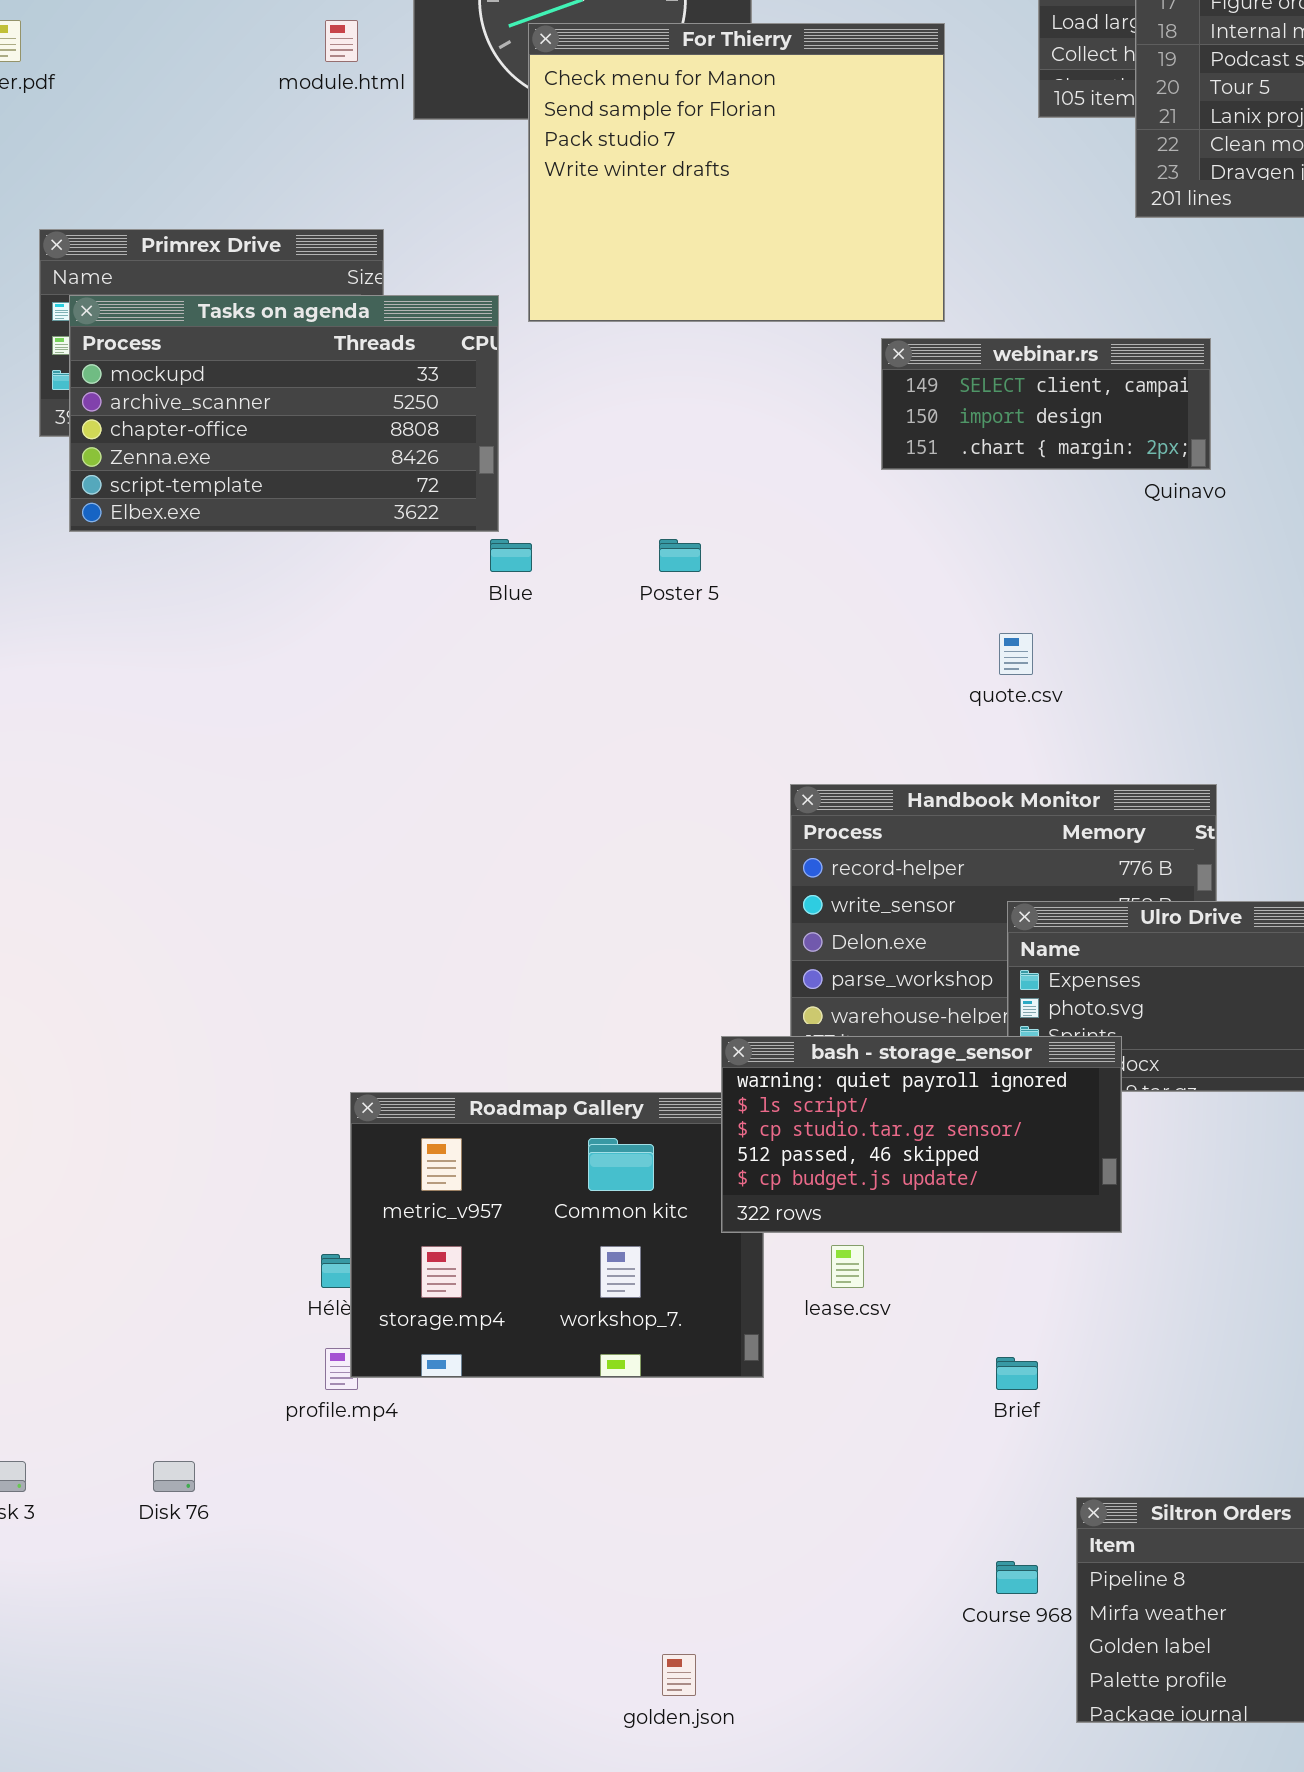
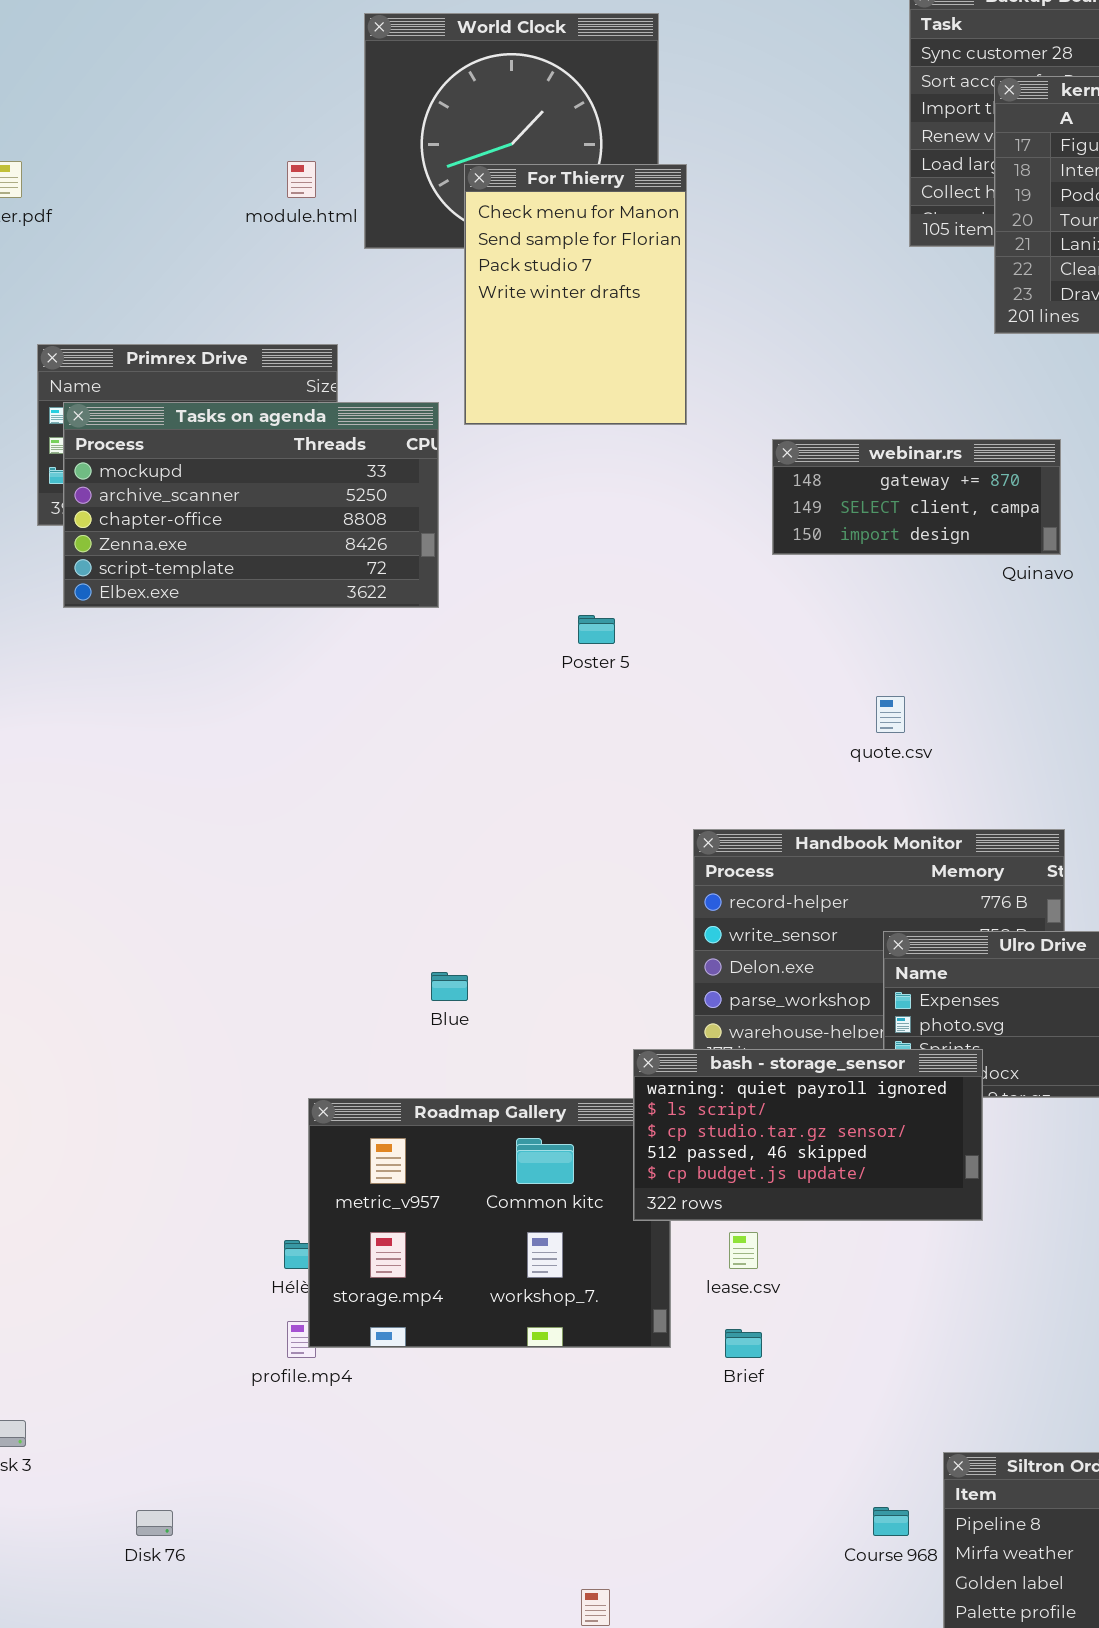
For Thierry: [528,23,945,322] -> [464,164,687,425], resized
webinar.rs: [881,338,1211,470] -> [772,439,1061,555], scrolled up 1 row
Blue: [490,539,532,572] -> [431,972,468,1001], moved
Brief: [996,1357,1038,1390] -> [725,1329,762,1358], moved
Disk 76: [153,1461,195,1492] -> [136,1510,173,1536], moved

